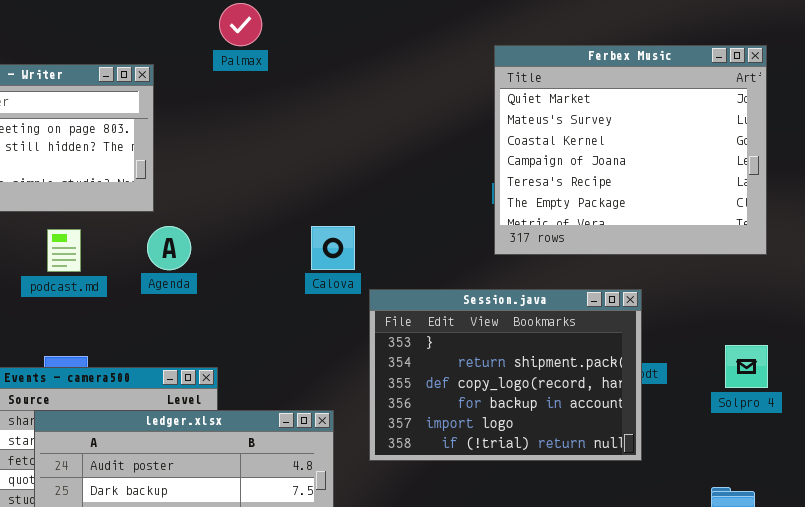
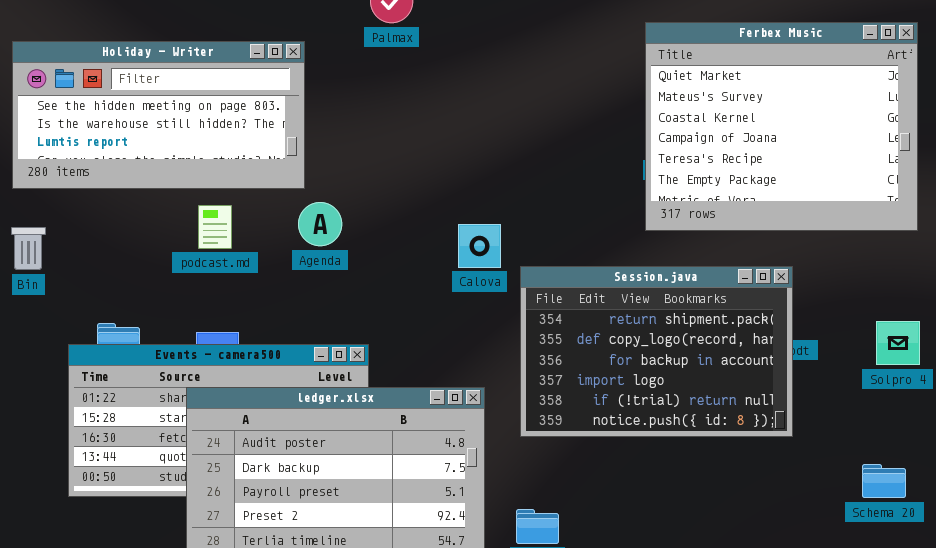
Calova: [311,226,355,270] -> [458,224,501,268], moved
Session.java: [369,289,642,461] -> [520,266,793,437], scrolled down 1 row

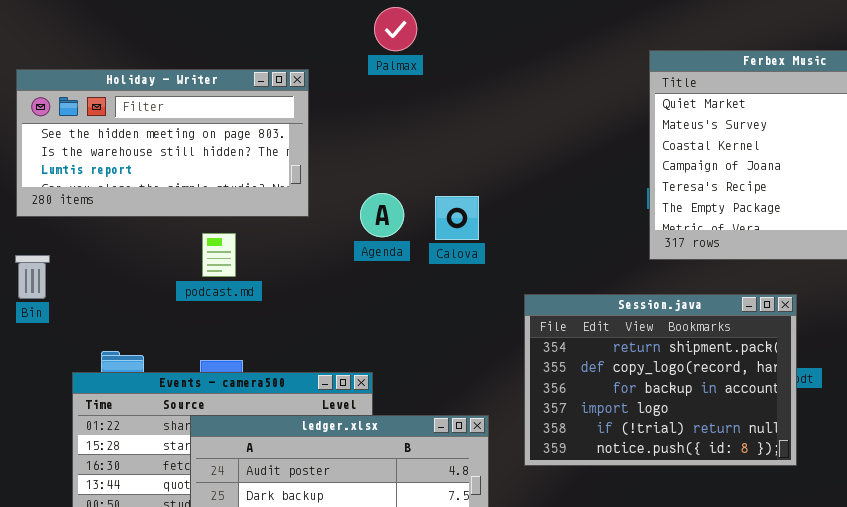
Agenda: [298,202,342,246] -> [360,193,404,237], moved
Calova: [458,224,501,268] -> [435,196,479,240], moved

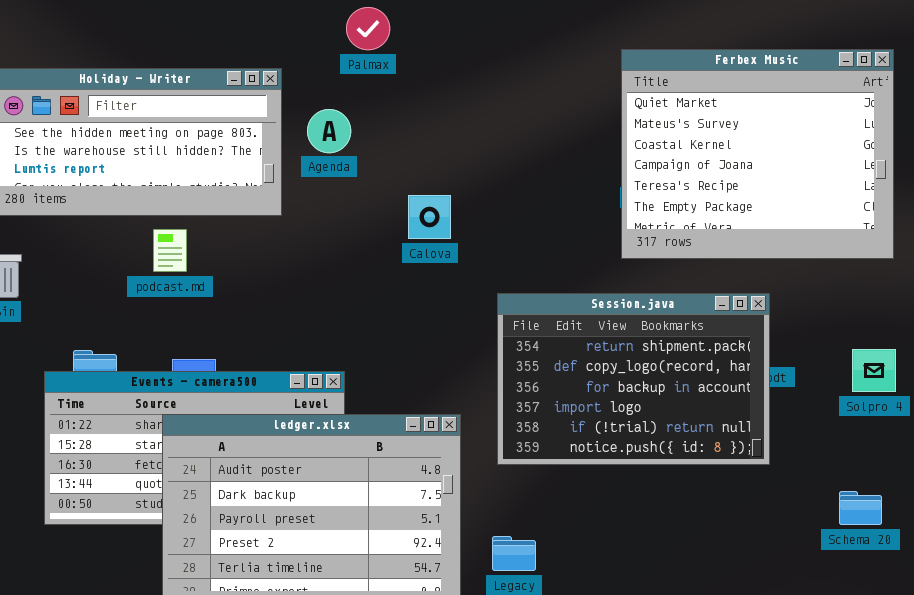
Agenda: [360,193,404,237] -> [307,109,351,153], moved
podcast.md: [202,233,236,277] -> [153,229,187,272], moved

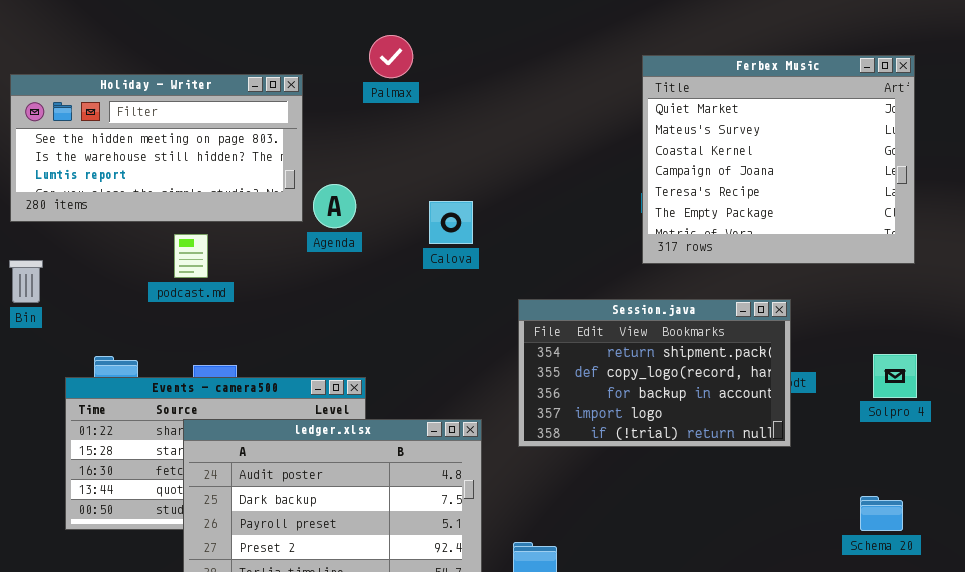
Palmax: [346,7,390,50] -> [369,35,413,78], moved
Agenda: [307,109,351,153] -> [313,184,356,228], moved
Session.java: [497,293,770,465] -> [518,299,791,447], resized

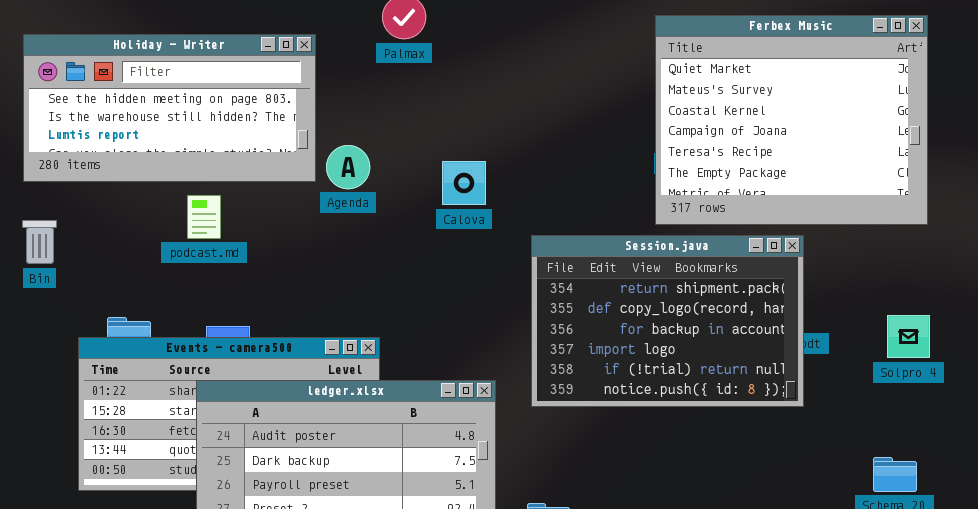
Session.java: [518,299,791,447] -> [531,235,804,407], resized

